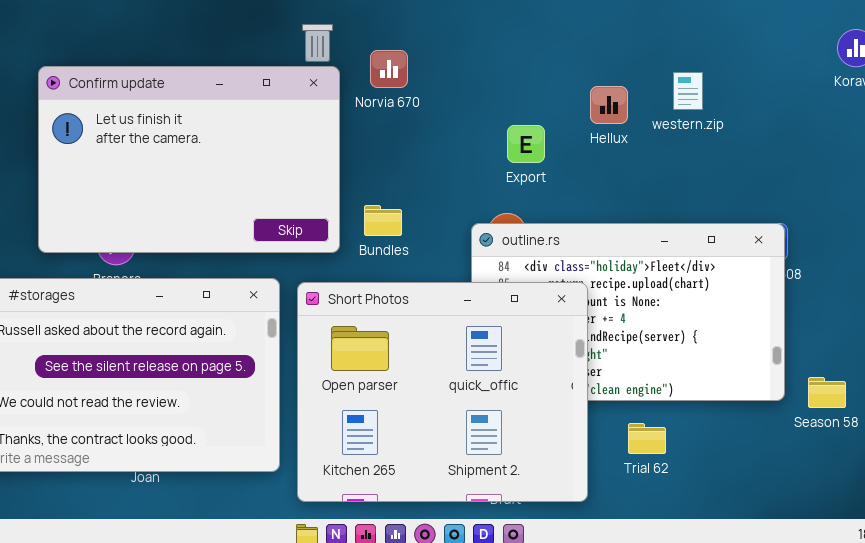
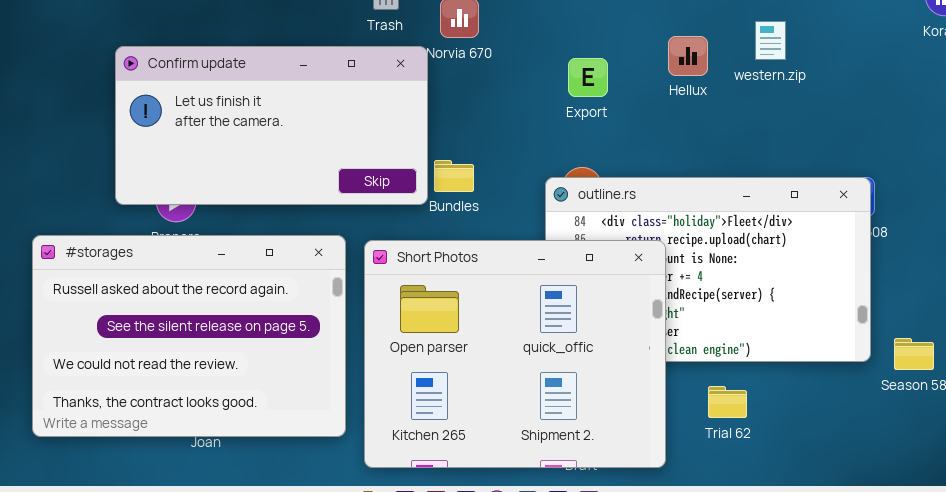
Confirm update: [38,66,340,253] -> [115,46,428,205], moved, resized
Export: [507,125,545,163] -> [568,58,608,97], moved

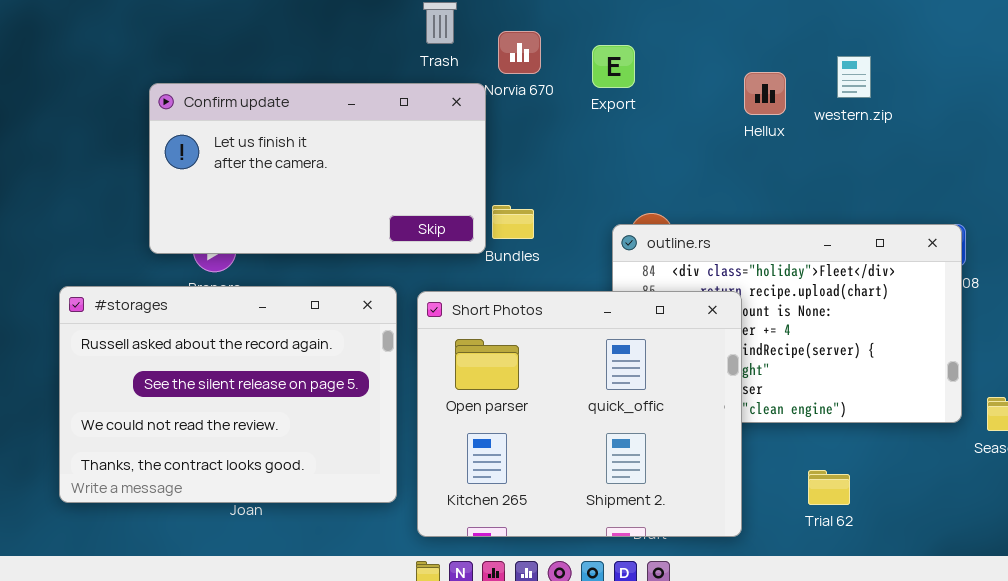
Export: [568,58,608,97] -> [592,45,635,88], moved
Trial 62: [708,386,747,418] -> [808,470,850,505], moved

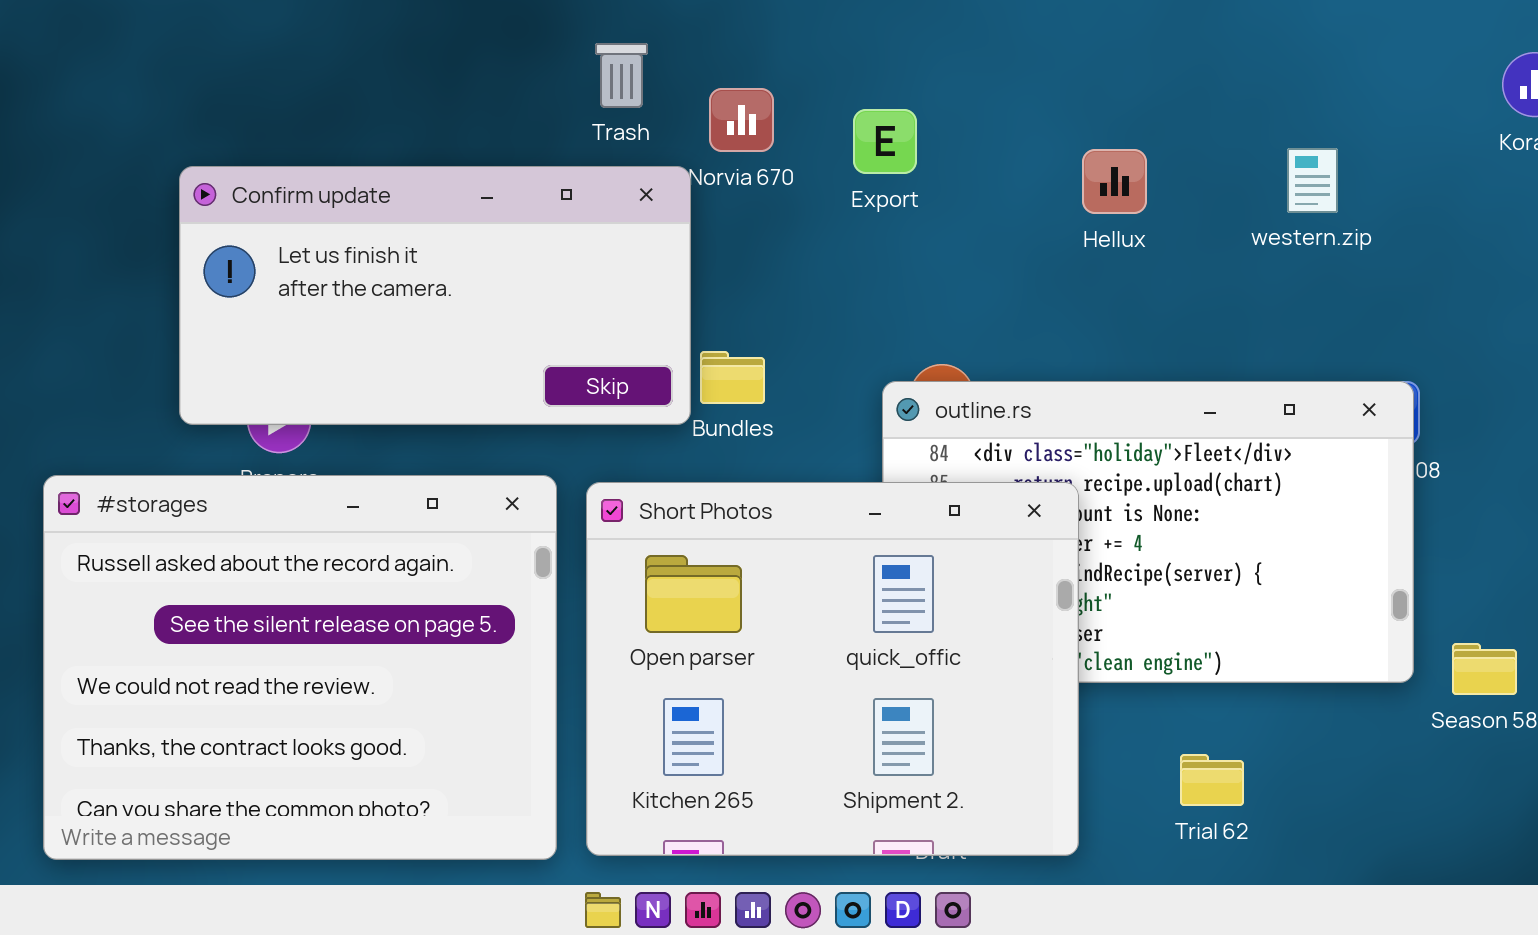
western.zip: [837,56,871,98] -> [1287,148,1338,213], moved
#storages: [59,286,397,503] -> [43,475,557,860], resized

